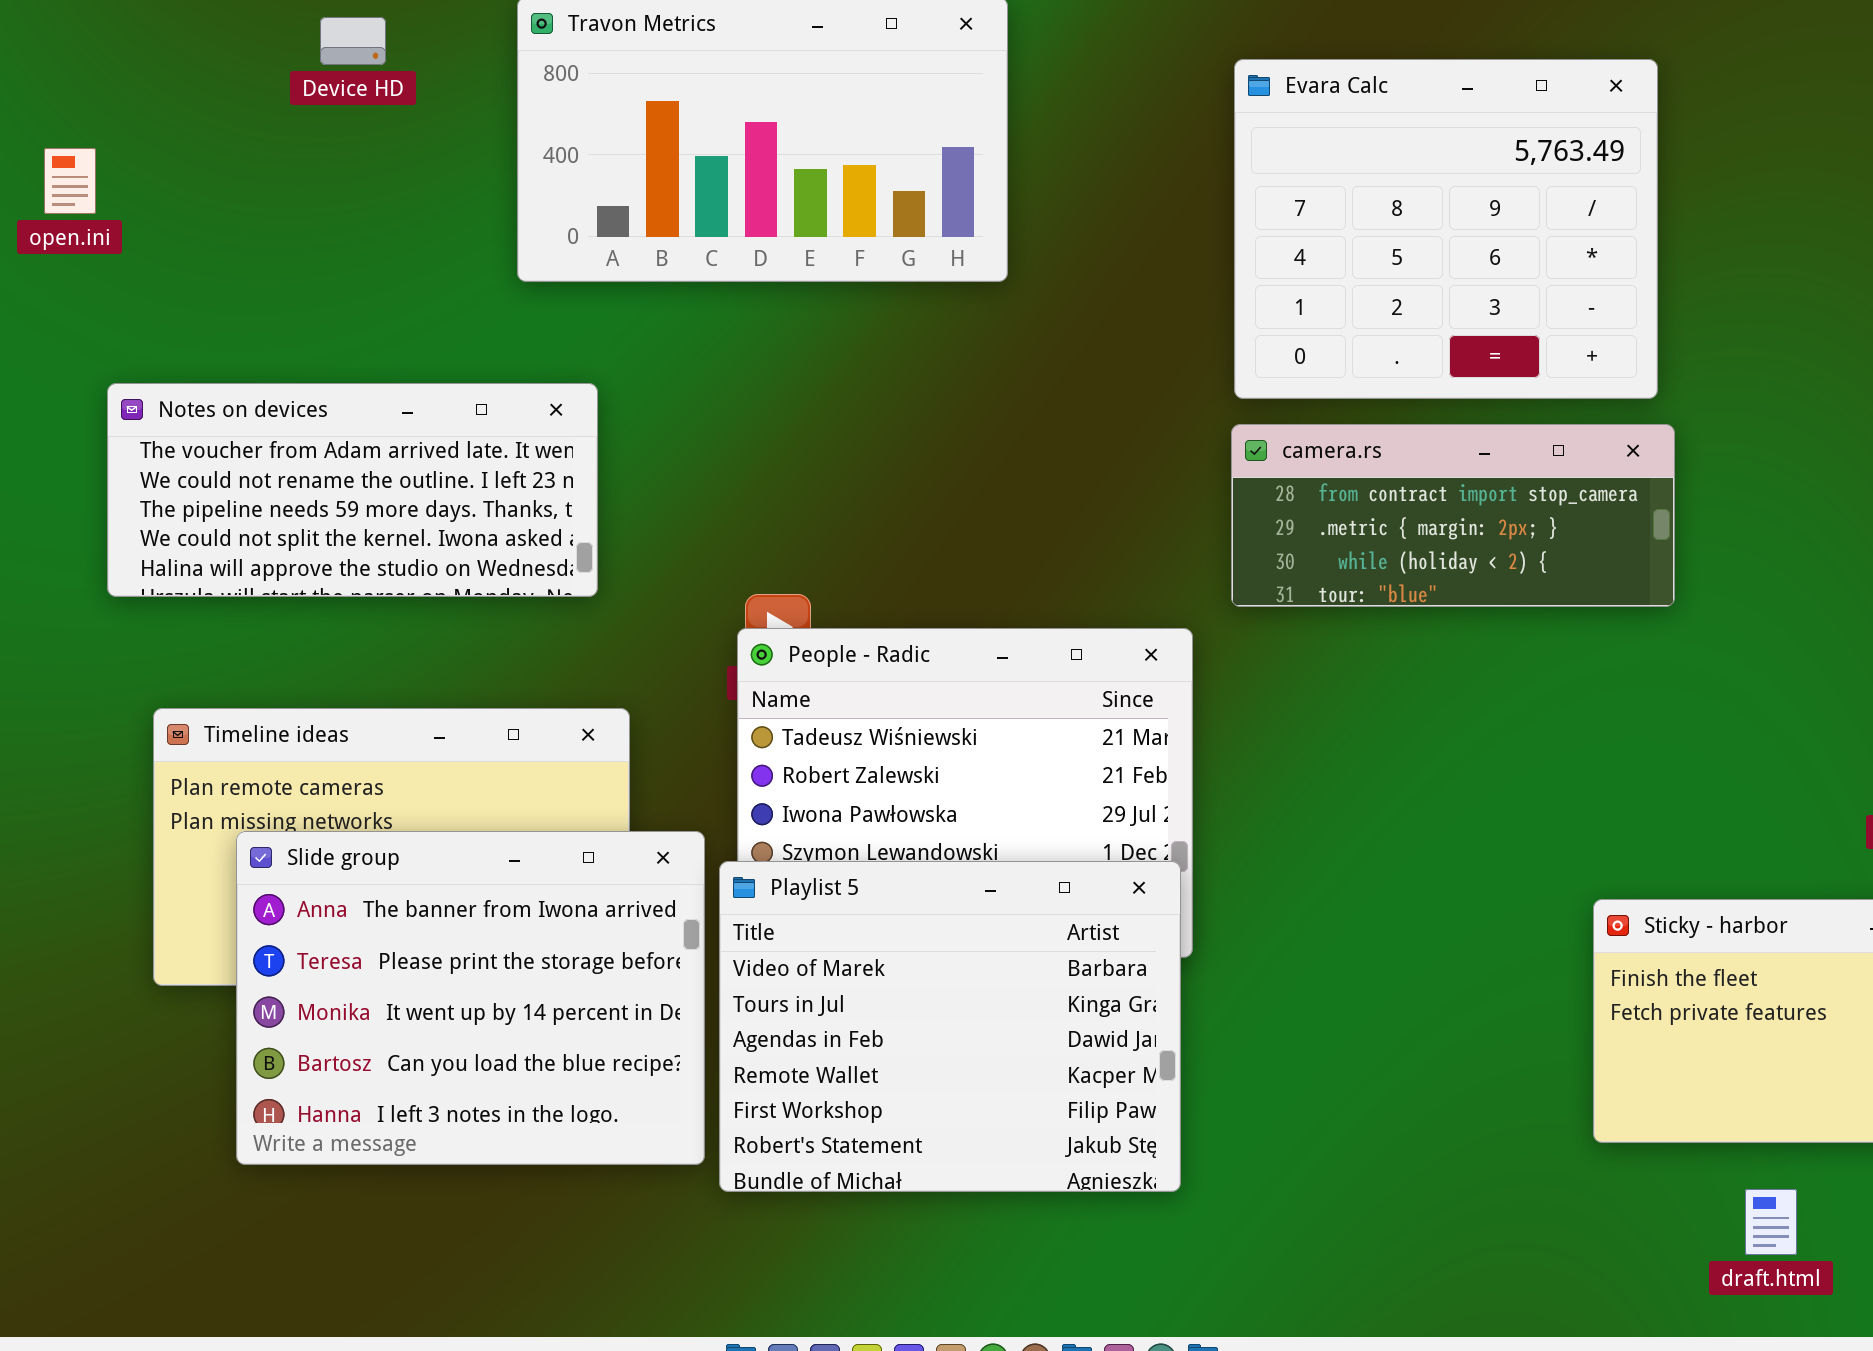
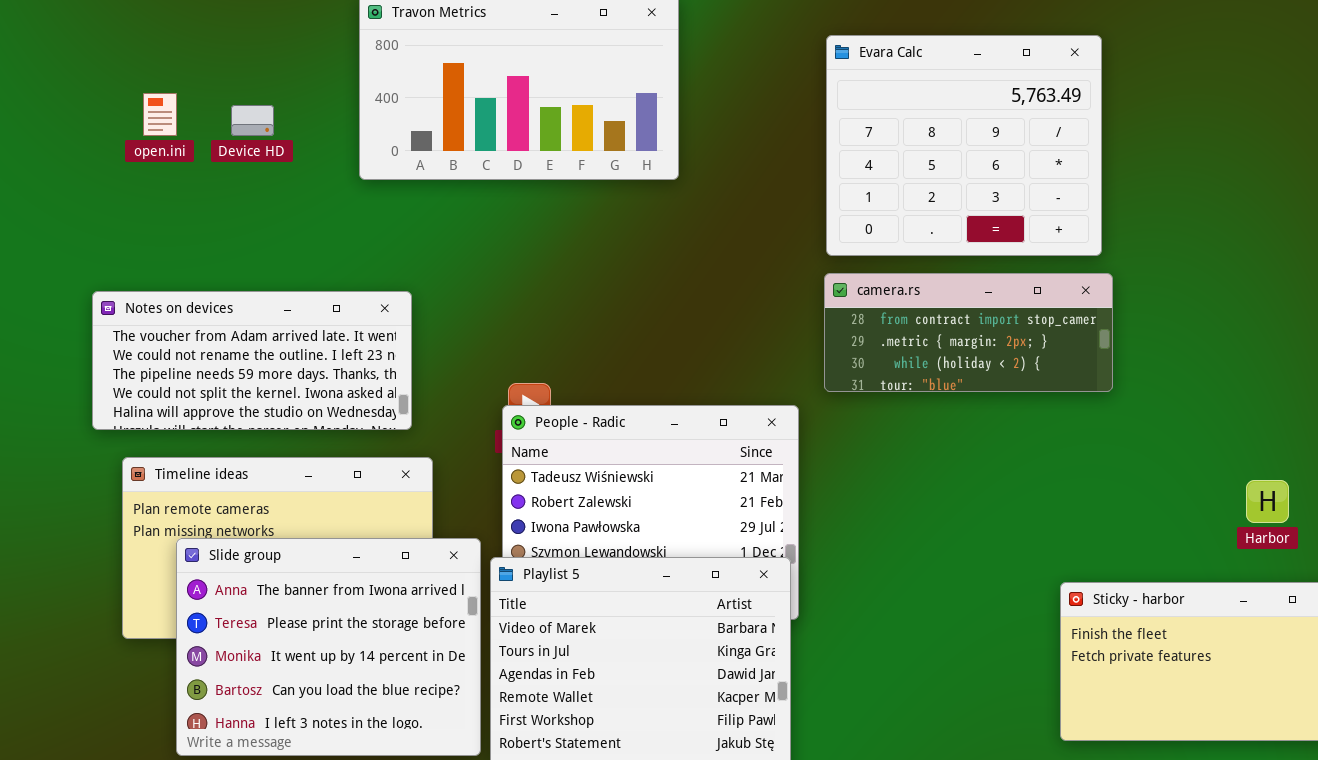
Device HD: [320,17,386,65] -> [231,105,274,136], moved
open.ini: [44,148,96,214] -> [143,93,177,136], moved
Notes on devices: [107,383,598,597] -> [92,291,412,430], moved

